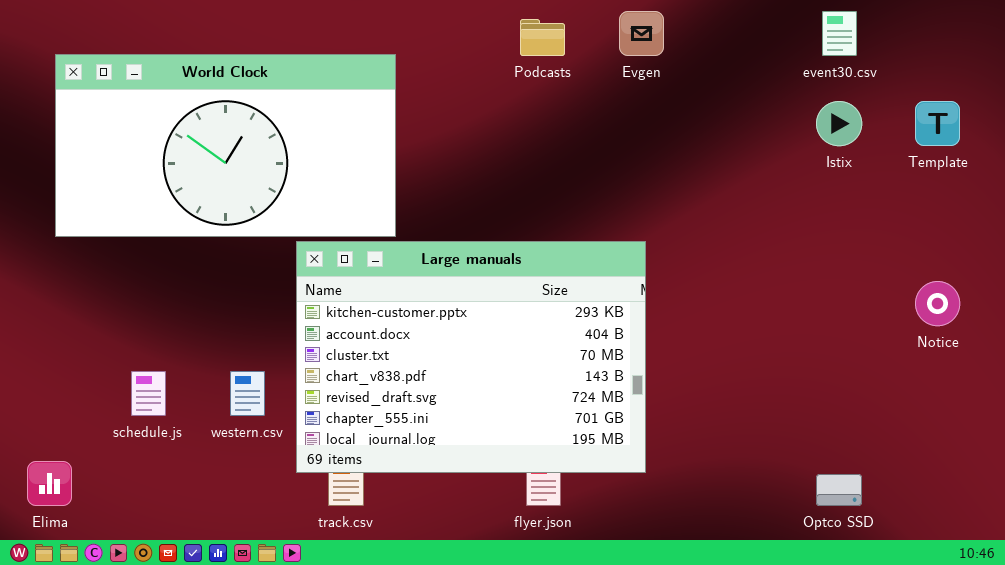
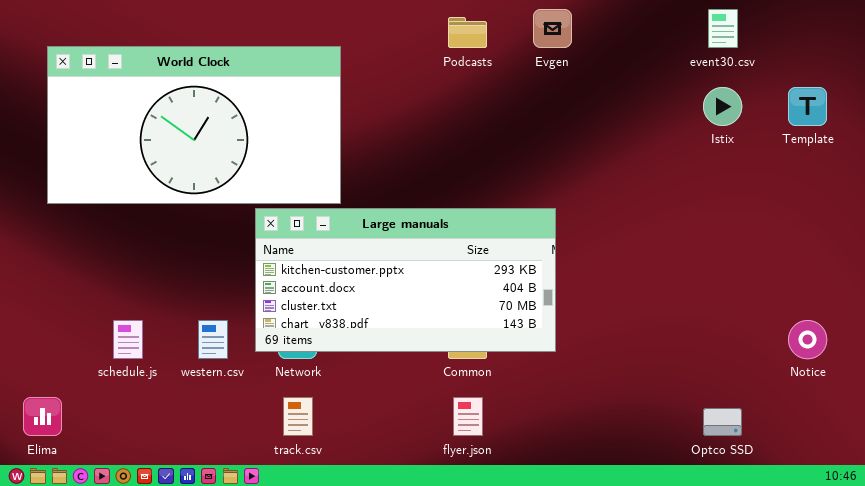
Large manuals: [296,241,646,473] -> [255,208,556,352], resized
Notice: [915,281,960,326] -> [788,320,827,359], moved

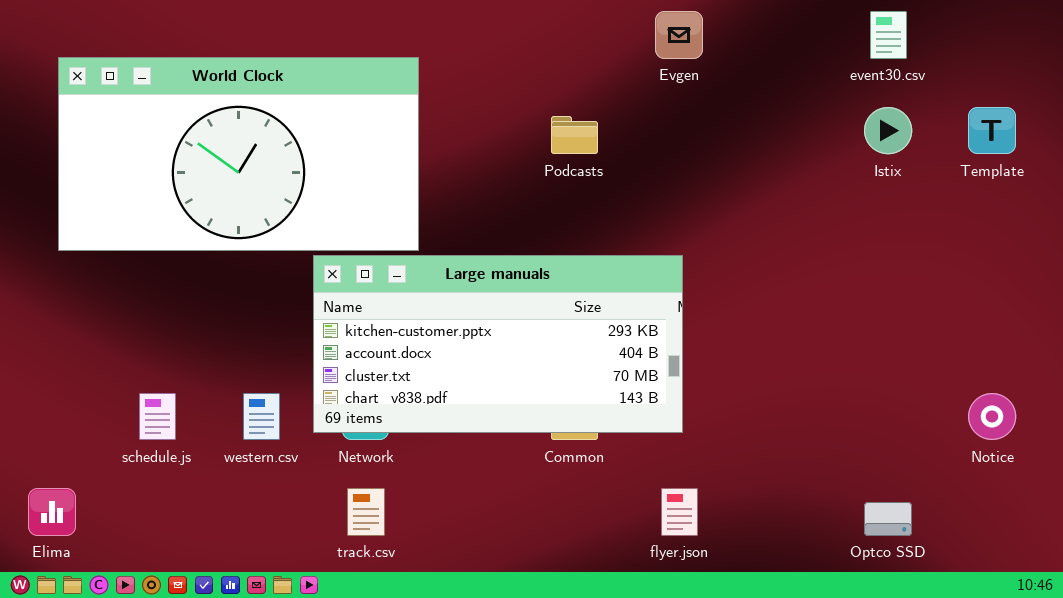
Podcasts: [448,17,487,48] -> [551,116,598,154], moved
flyer.json: [453,397,483,436] -> [661,488,698,536], moved

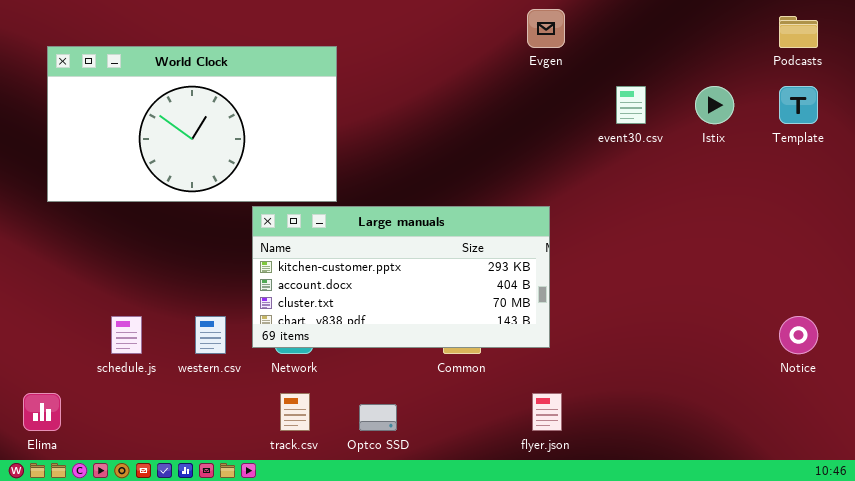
event30.csv: [870,11,907,59] -> [616,86,646,124], moved
Podcasts: [551,116,598,154] -> [779,16,818,48], moved
Optco SSD: [864,502,912,536] -> [359,404,397,431], moved

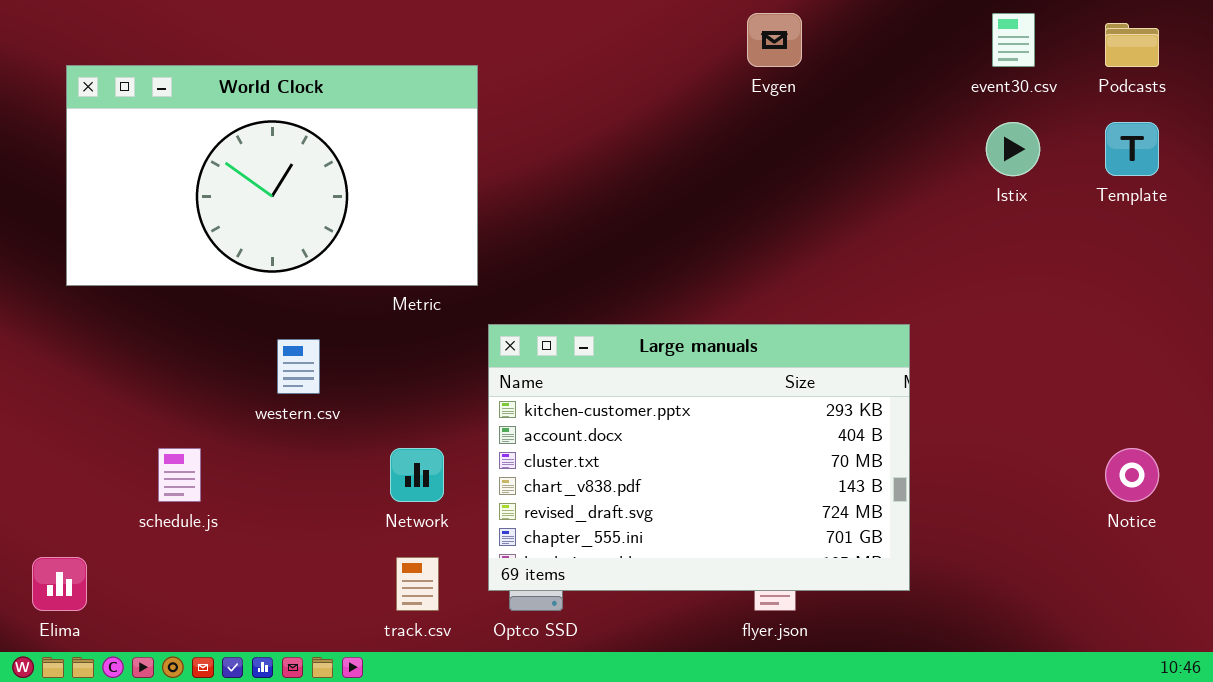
event30.csv: [616,86,646,124] -> [992,13,1035,67], moved
Large manuals: [252,206,550,348] -> [488,324,910,591], moved, resized
western.csv: [195,316,226,354] -> [277,339,320,394], moved

